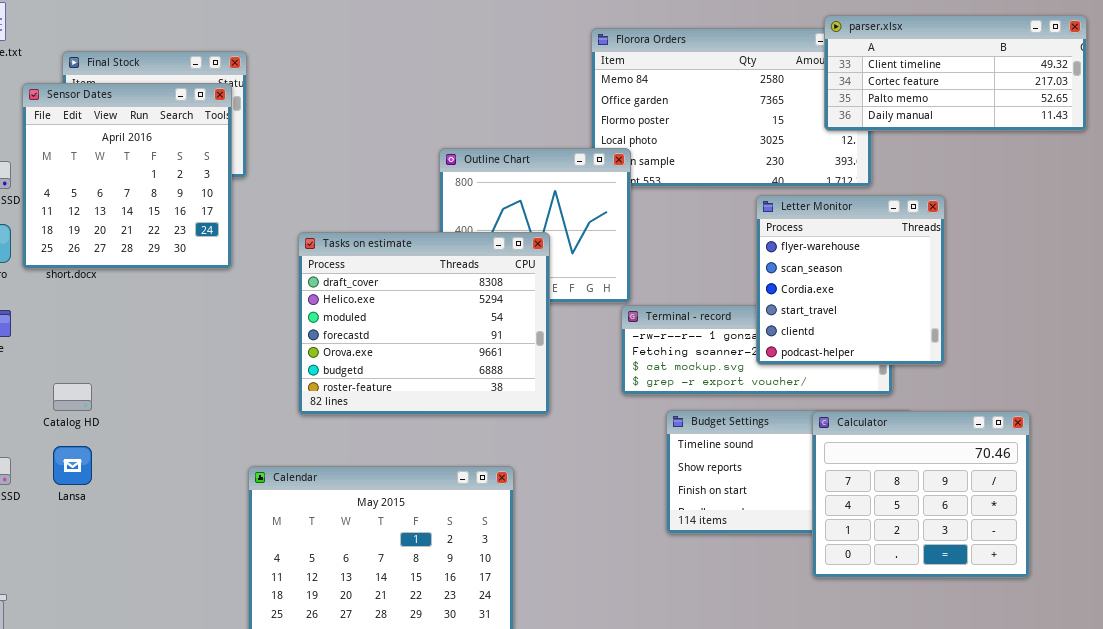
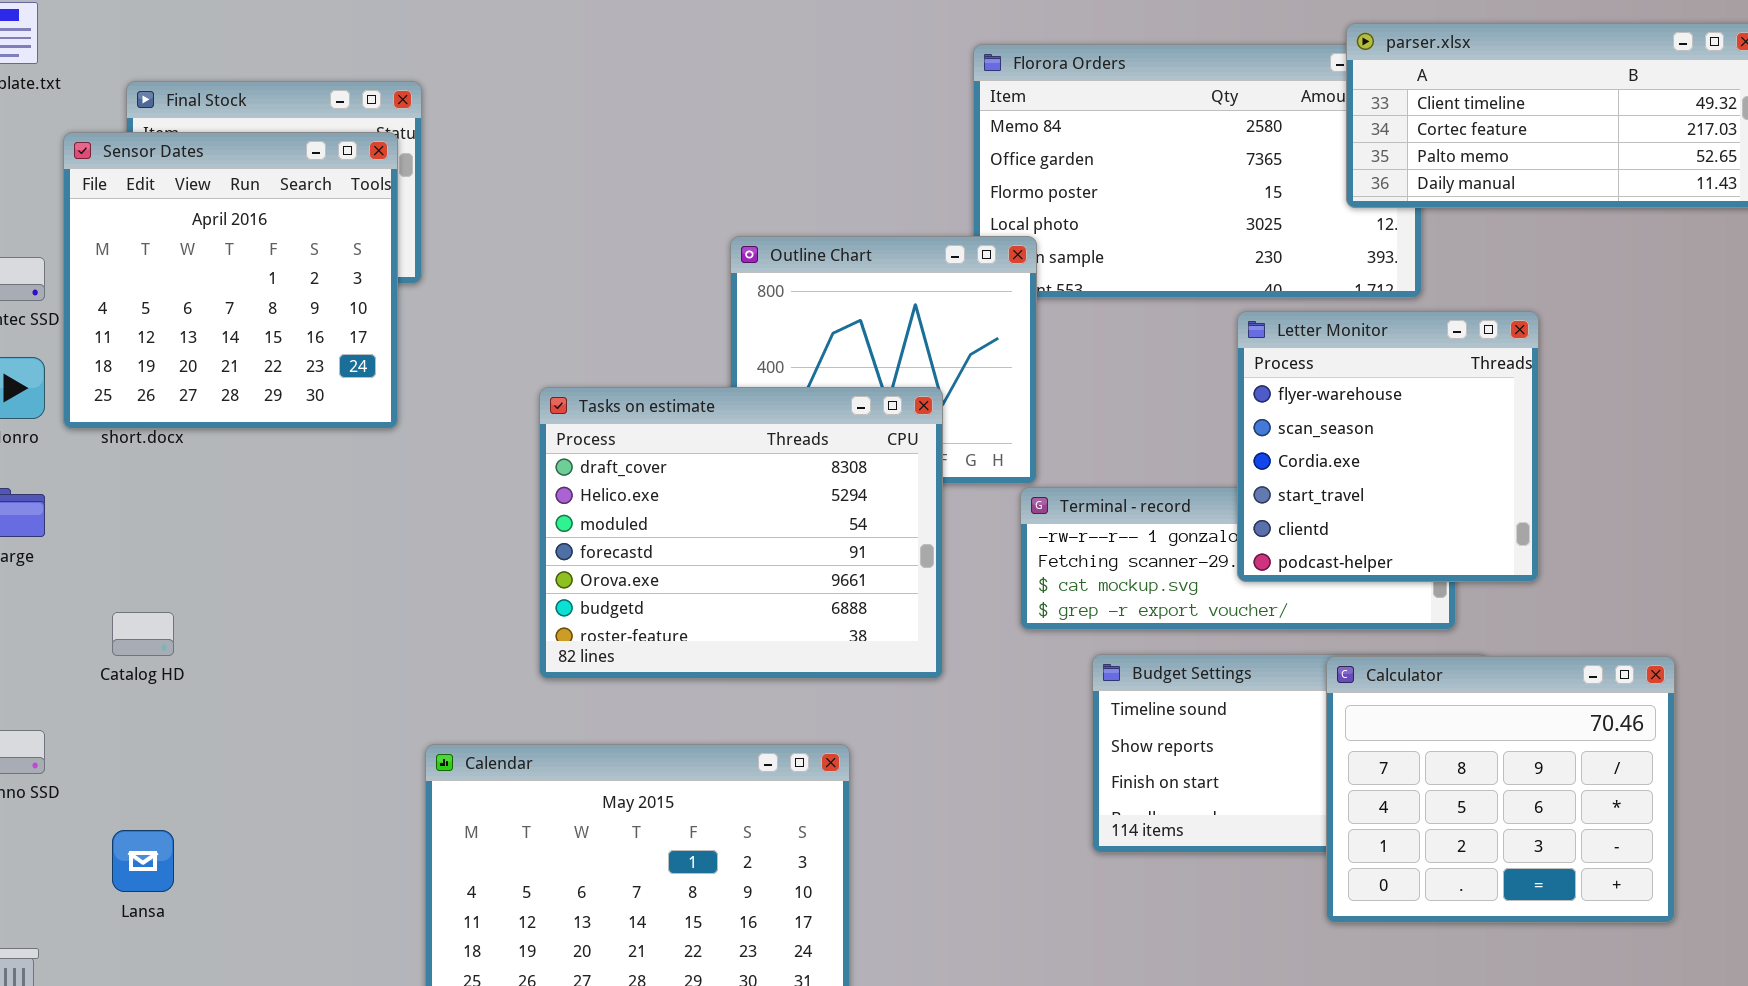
Tasks on estimate: [298,232,550,415] -> [539,387,943,679], moved
Lansa: [53,446,92,485] -> [112,830,174,892], moved

